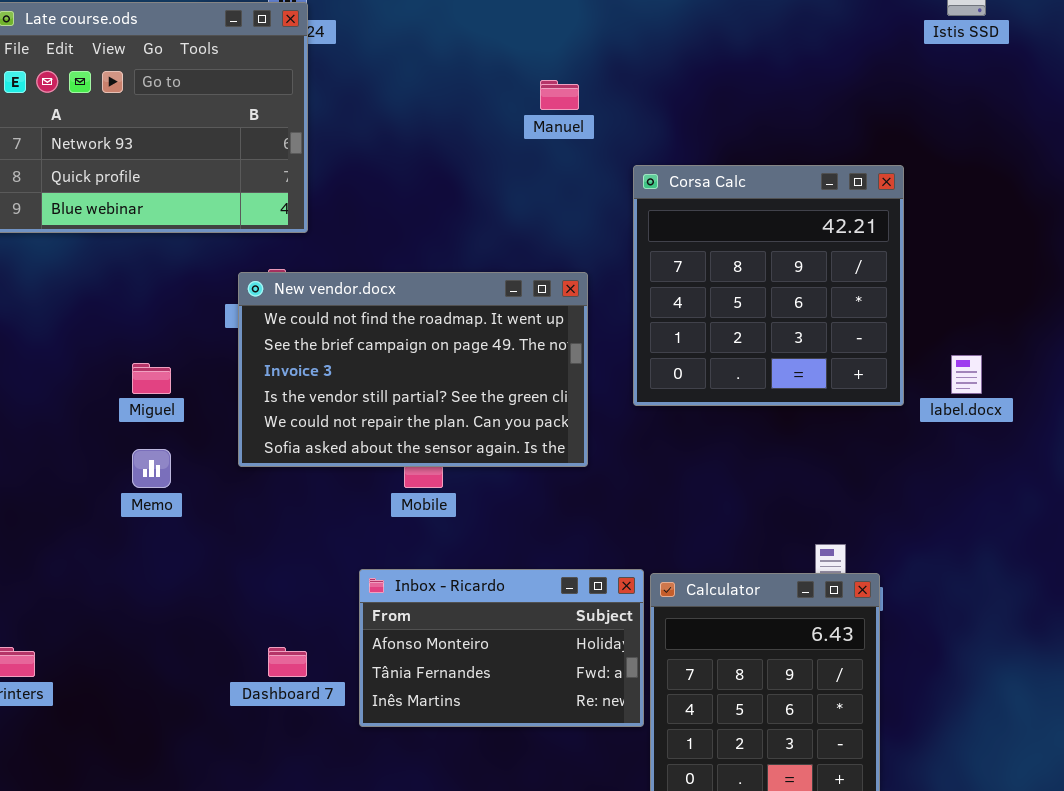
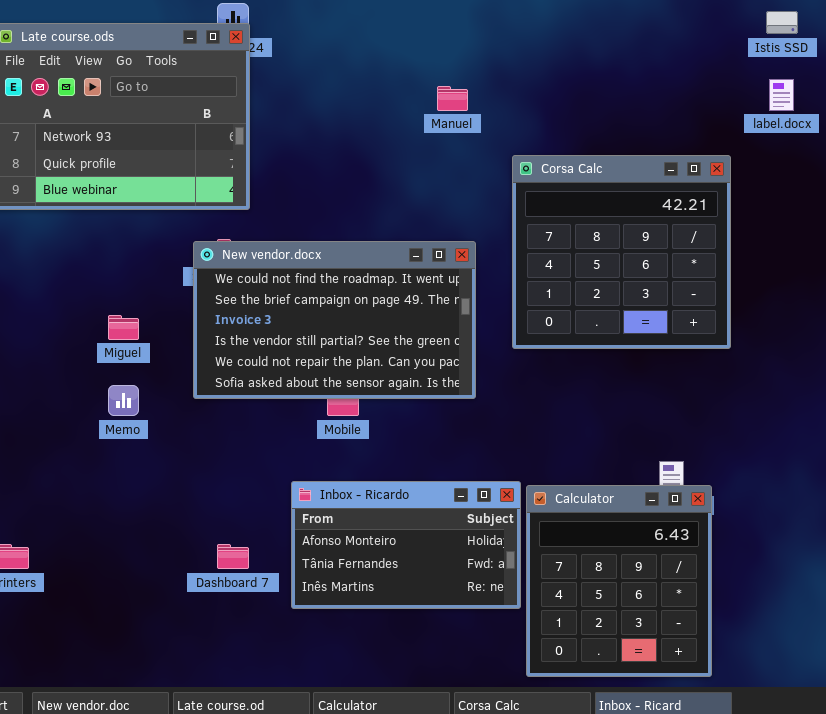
label.docx: [951,355,982,394] -> [769,79,794,111], moved

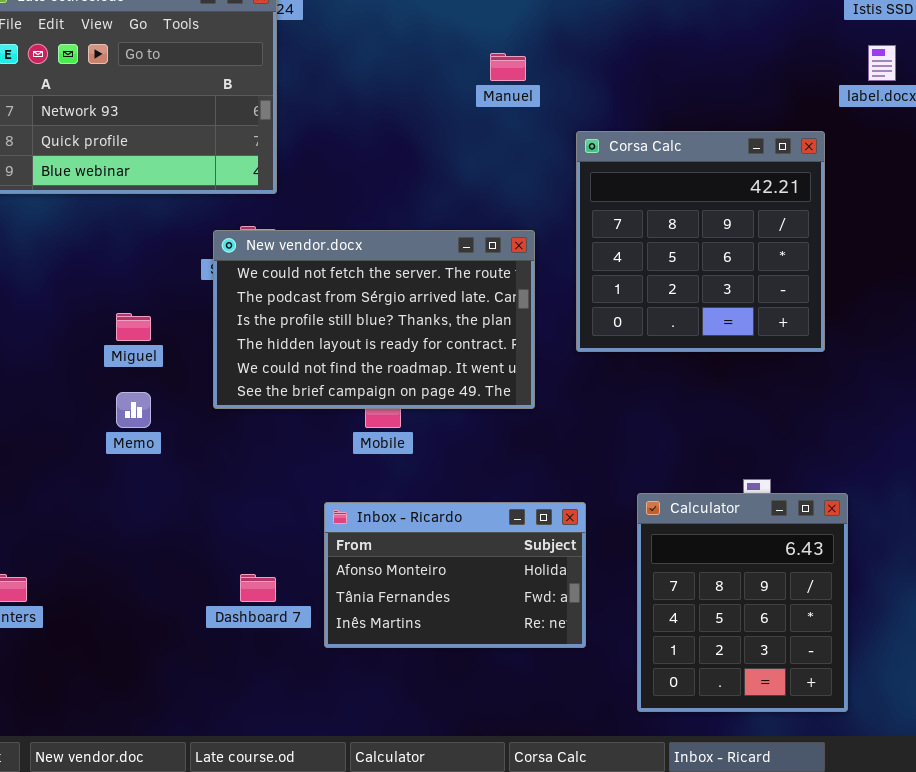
New vendor.docx: [193,241,476,399] -> [213,230,535,409], scrolled up 4 rows
Calculator: [526,485,712,677] -> [637,493,848,712], moved

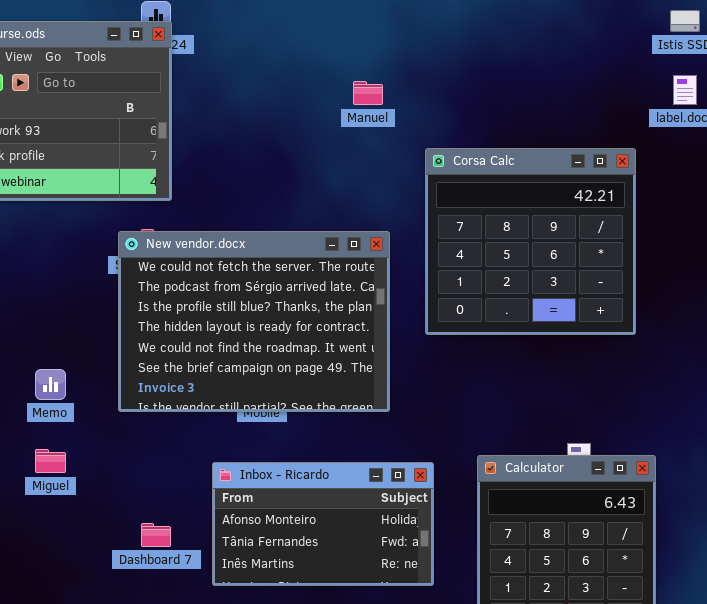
New vendor.docx: [213,230,535,409] -> [118,231,390,412], resized
Miguel: [116,313,151,341] -> [35,449,66,473], moved

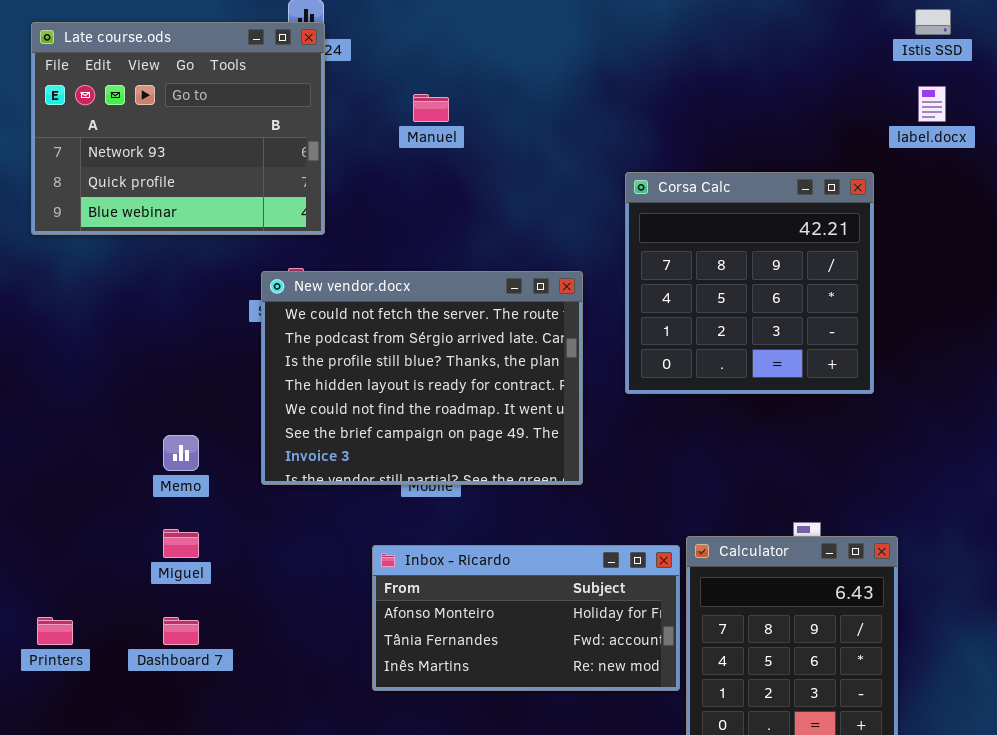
Manuel: [353,81,383,105] -> [413,94,449,122], moved
Inbox - Ricardo: [212,462,434,586] -> [372,545,680,691], resized
Dashboard 7: [141,523,171,547] -> [163,617,199,645], moved

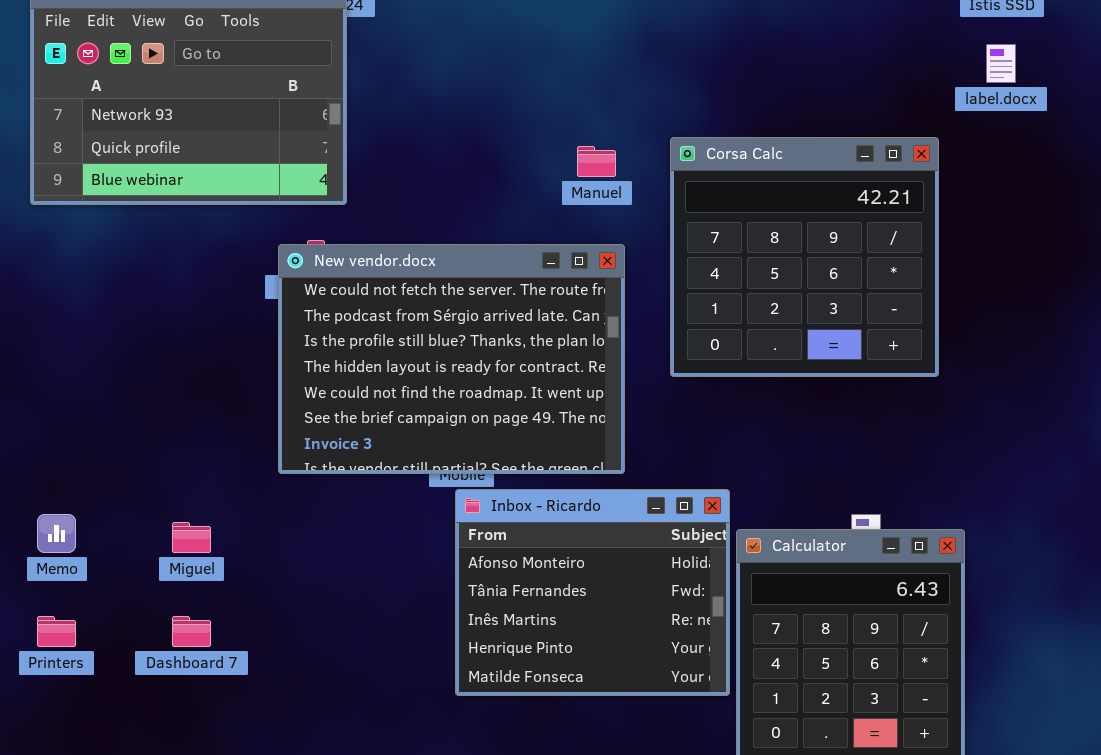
Manuel: [413,94,449,122] -> [577,146,616,177], moved
Memo: [163,435,199,471] -> [37,514,76,553], moved
Inbox - Ricardo: [372,545,680,691] -> [455,489,730,696], resized

